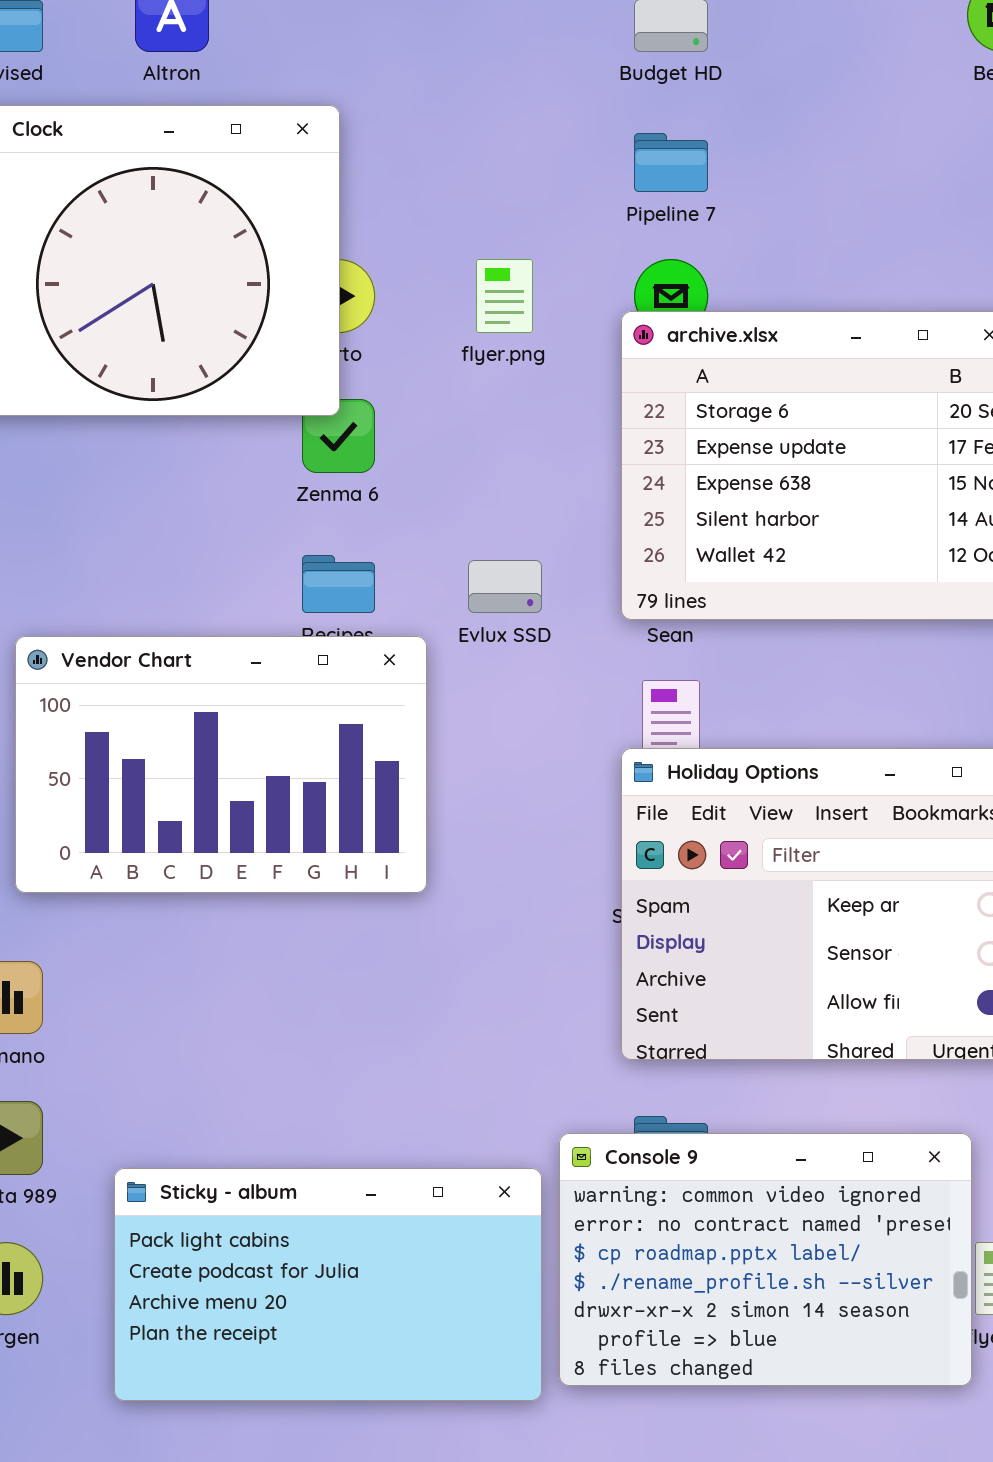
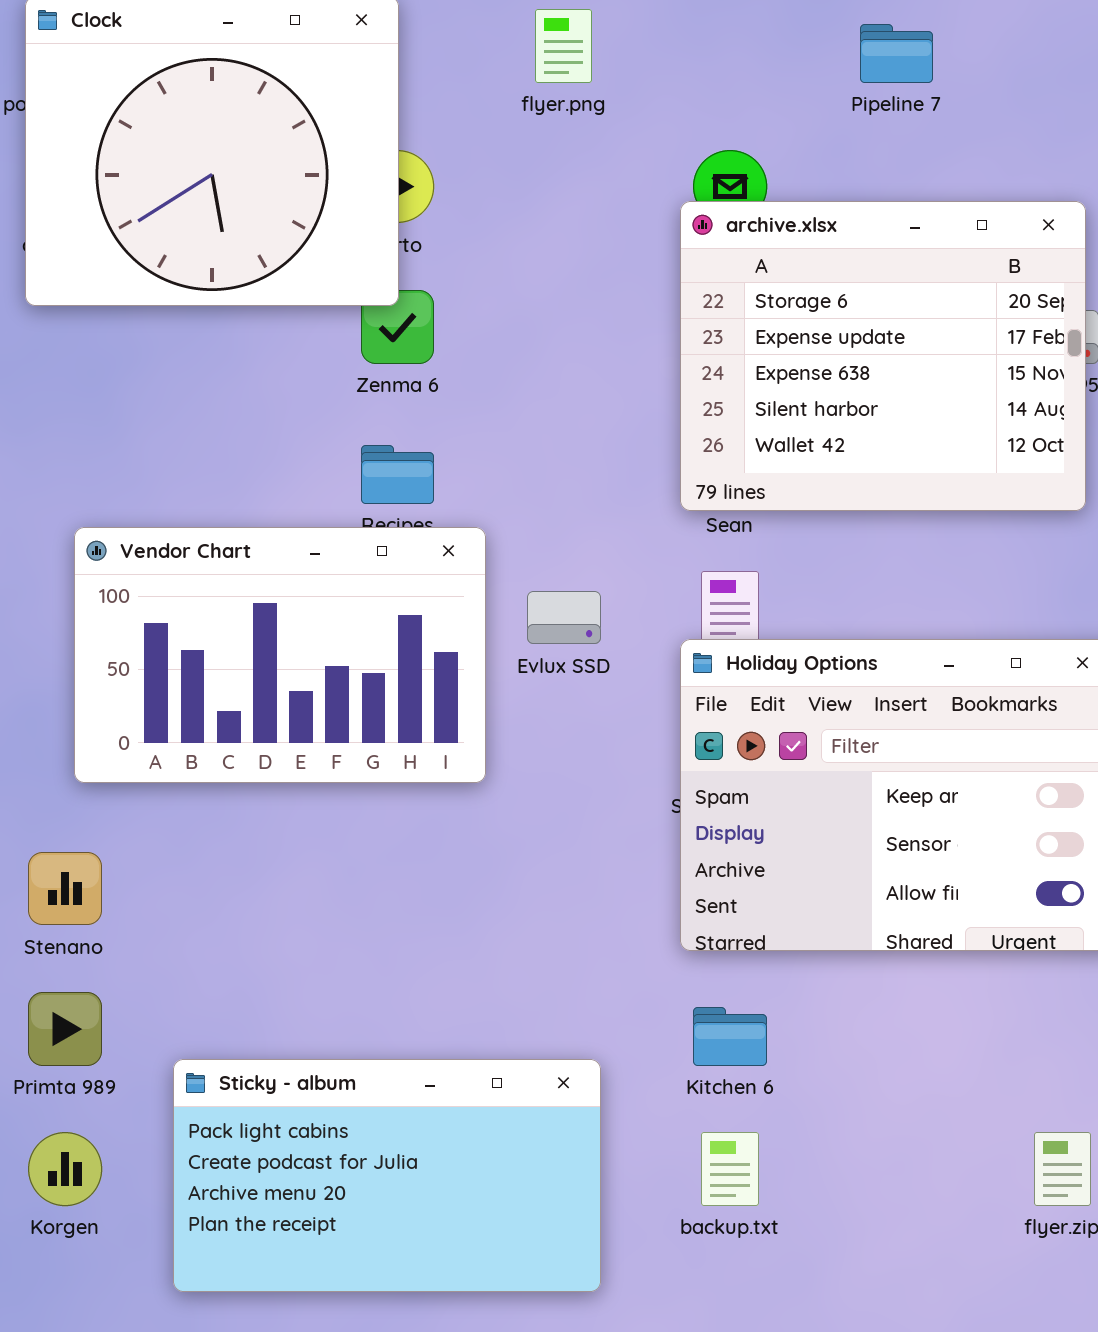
Pipeline 7: [634,133,708,192] -> [860,24,933,83], moved
flyer.png: [476,259,533,333] -> [535,9,592,83], moved
Evlux SSD: [468,560,542,613] -> [527,591,601,644], moved
Console 9: [559,1133,972,1386] -> none, closed

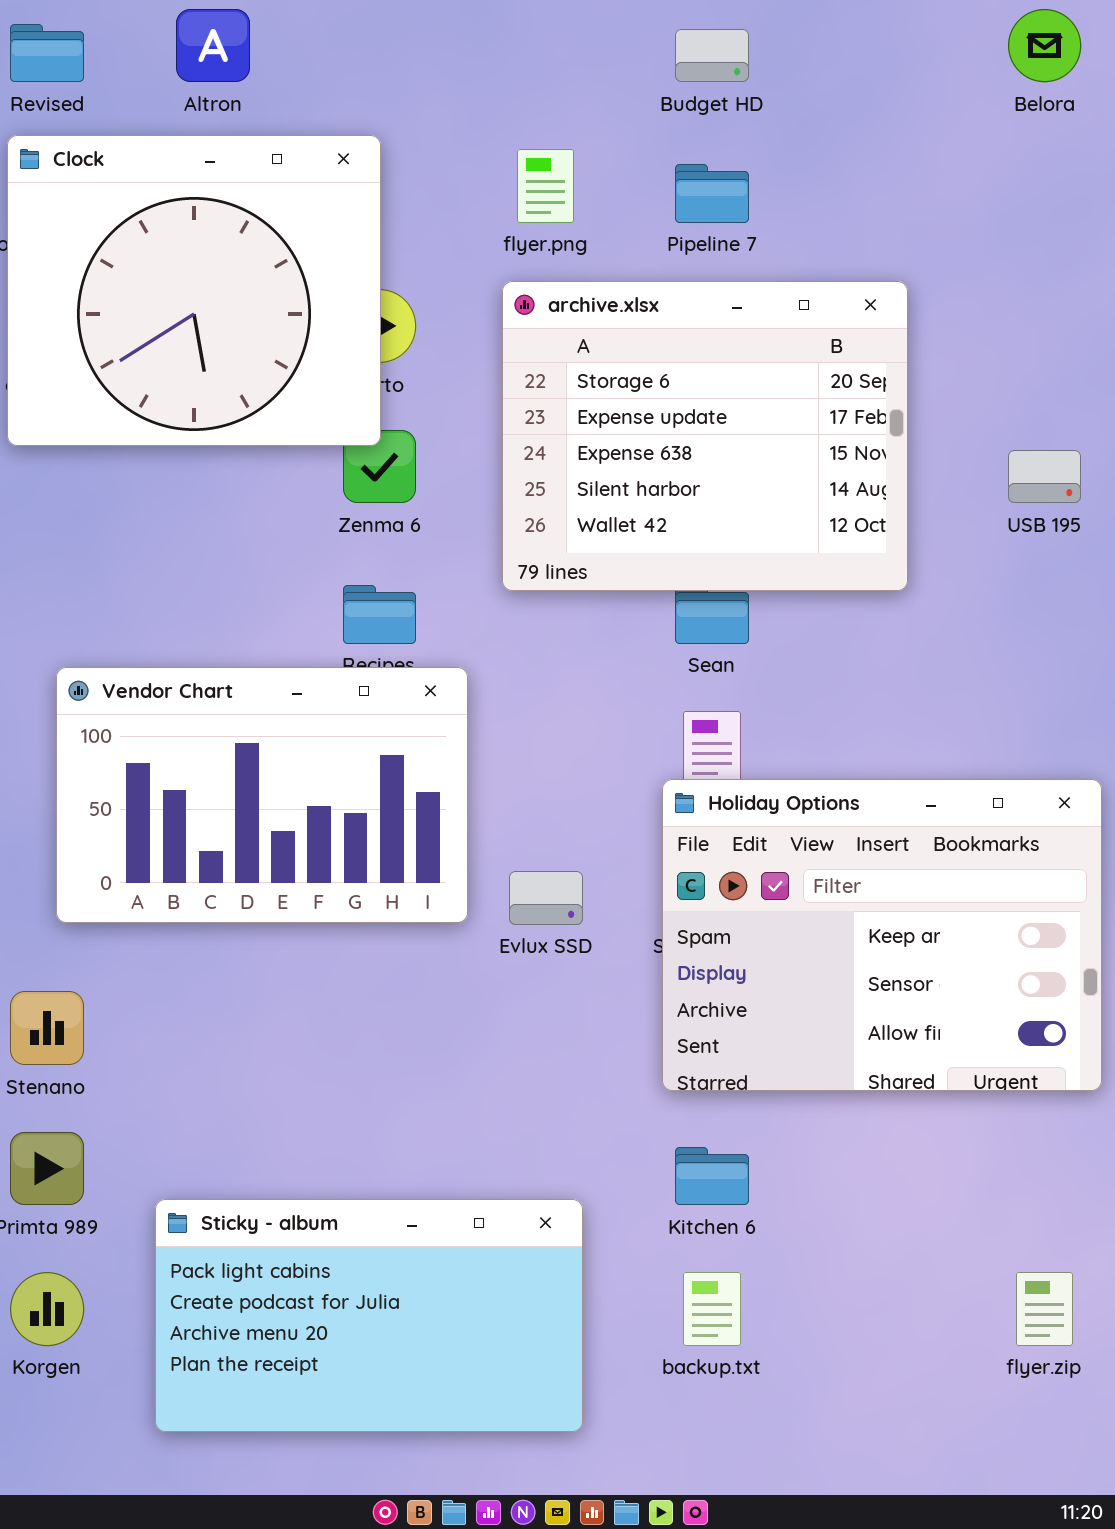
Pipeline 7: [860,24,933,83] -> [675,164,749,223], moved
archive.xlsx: [680,201,1086,511] -> [502,281,908,591], moved
Evlux SSD: [527,591,601,644] -> [509,871,583,925], moved

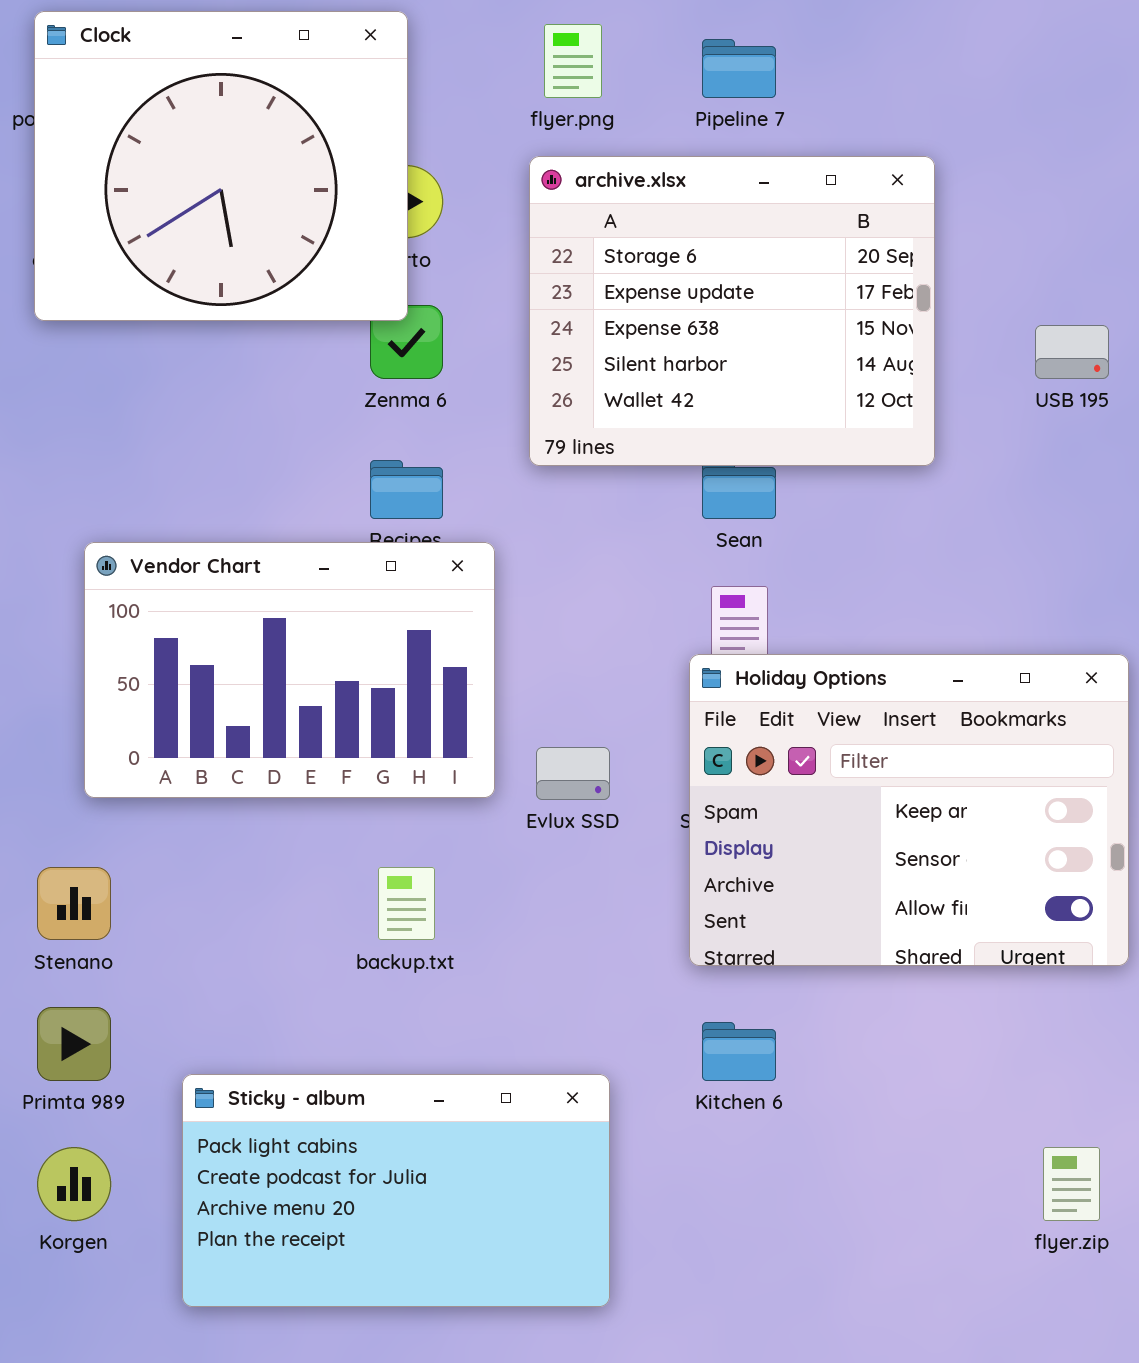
backup.txt: [683,1272,741,1346] -> [378,867,435,940], moved

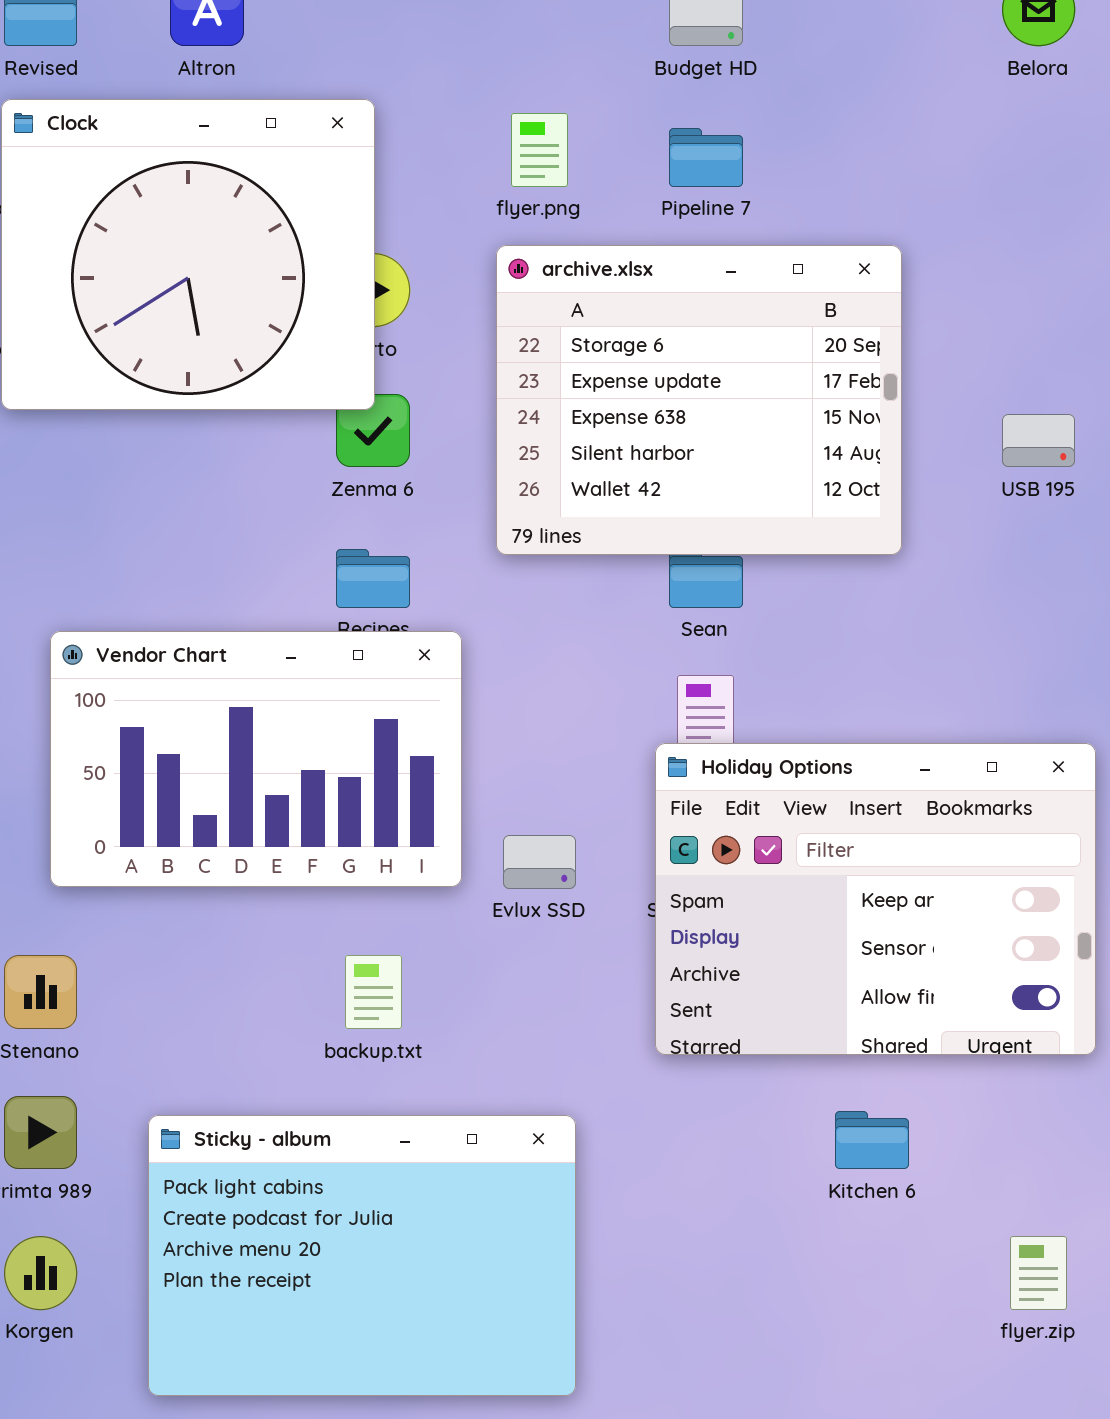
Kitchen 6: [702,1022,776,1081] -> [835,1111,909,1169], moved
Sticky - album: [182,1074,610,1307] -> [148,1115,576,1396], resized

